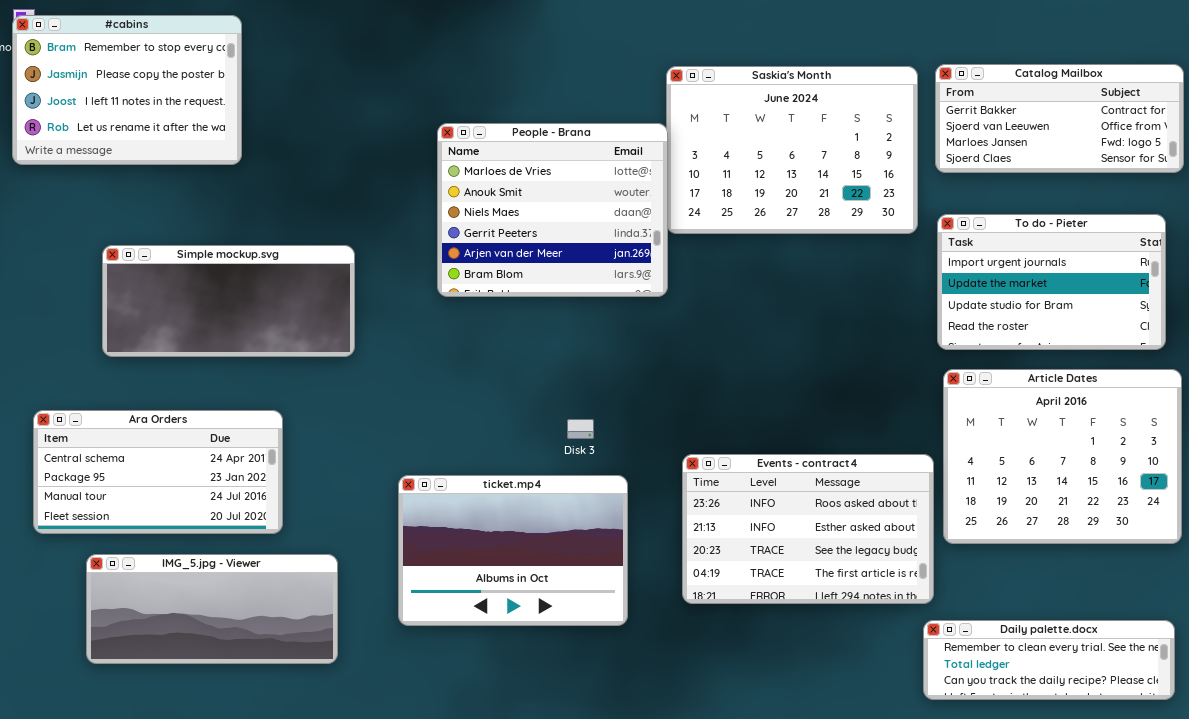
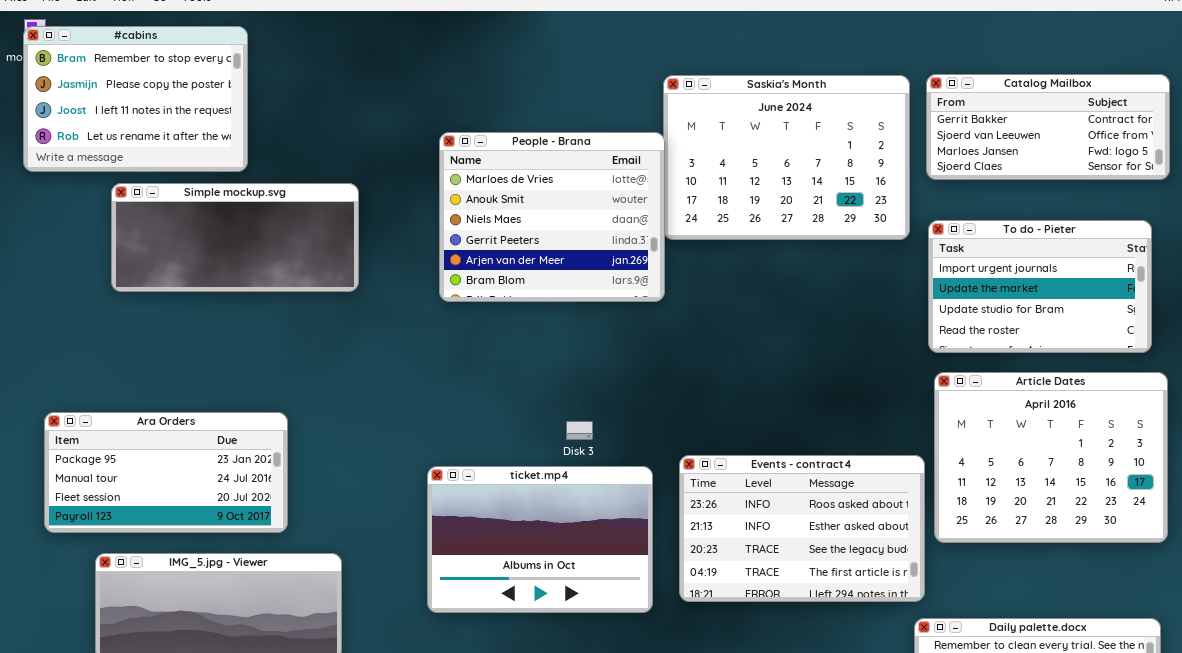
Simple mockup.svg: [102,245,355,357] -> [111,183,359,292], moved
Ara Orders: [33,410,283,534] -> [44,412,288,533], scrolled down 1 row
ticket.mp4: [398,475,628,626] -> [427,466,653,613], moved

